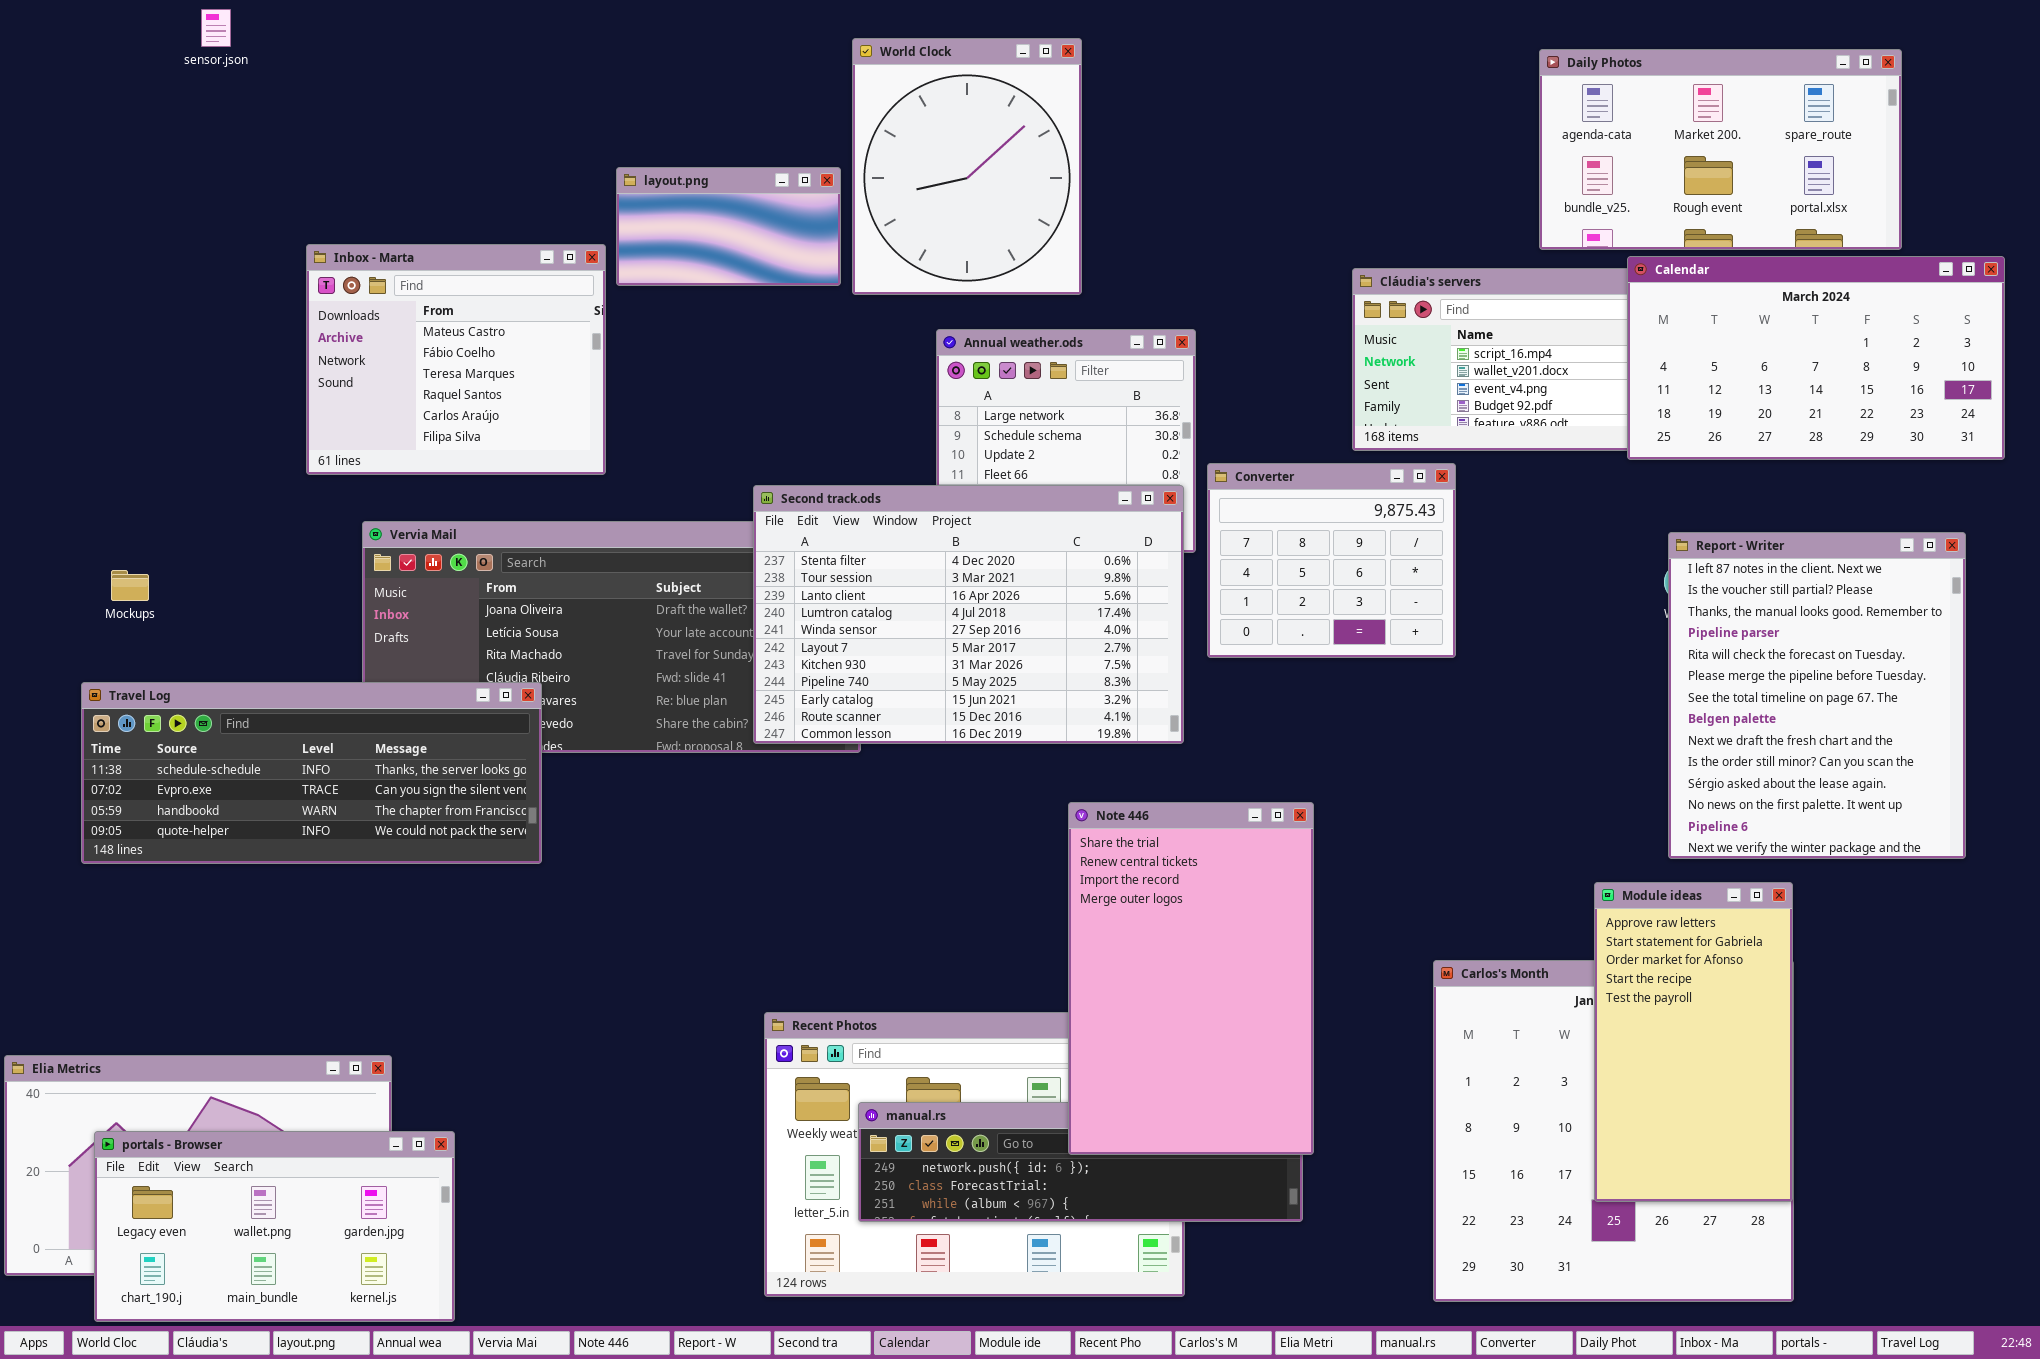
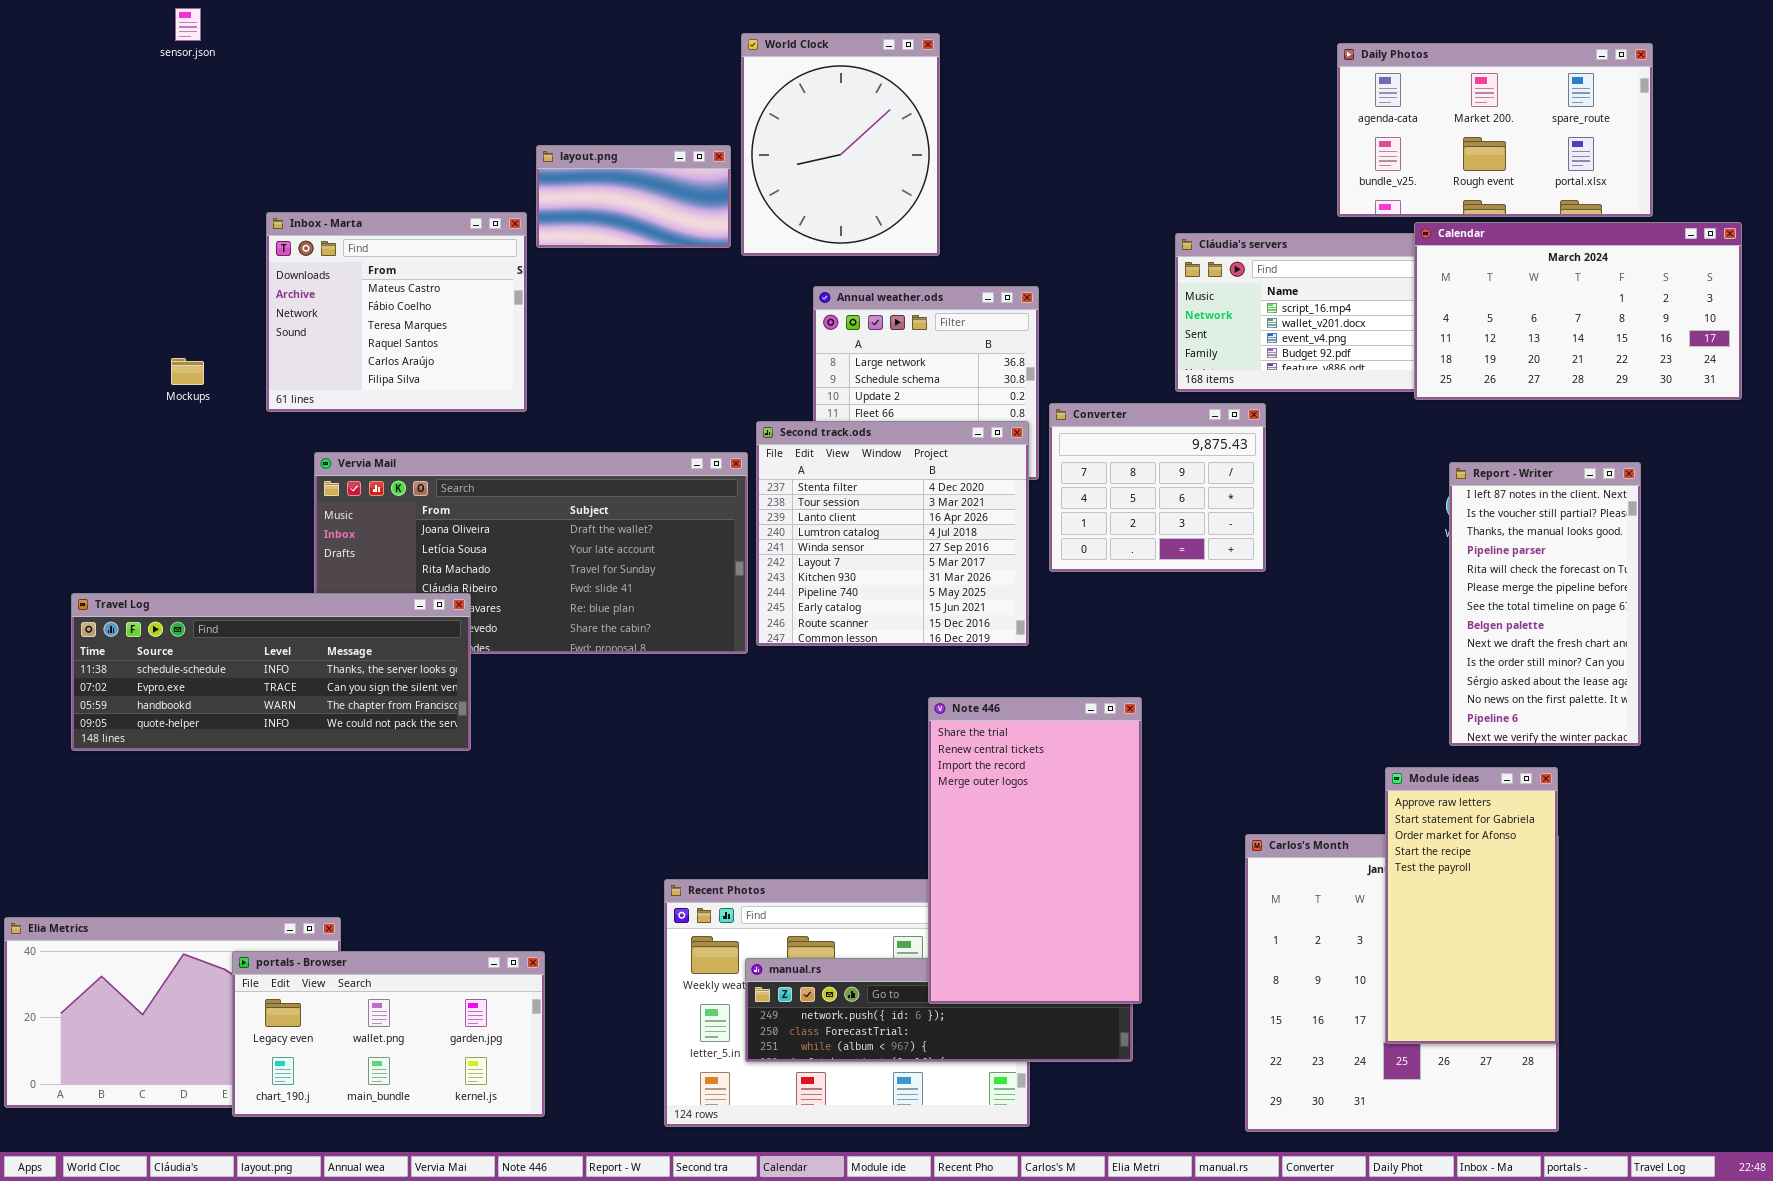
Second track.ods: [753,485,1184,744] -> [756,421,1029,646], resized
Report - Writer: [1668,532,1966,859] -> [1449,462,1641,746], resized
Mockups: [111,570,149,601] -> [171,358,204,385], moved
portals - Browser: [94,1131,455,1322] -> [232,951,545,1117], moved

